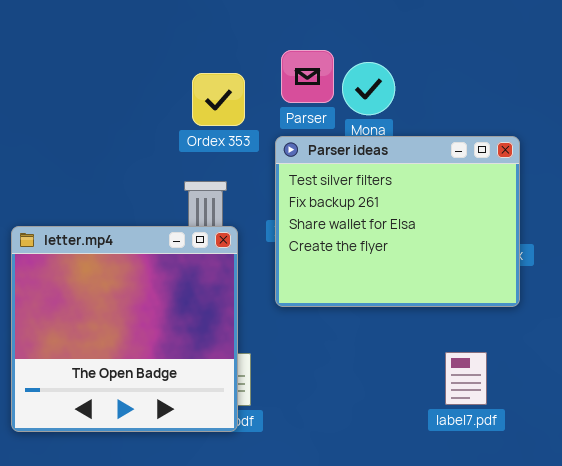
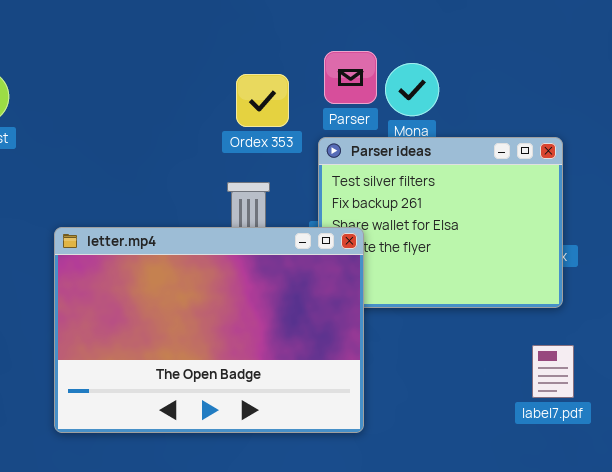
letter.mp4: [11,226,238,432] -> [54,227,364,433], resized
label7.pdf: [445,352,487,405] -> [532,345,574,398], moved

